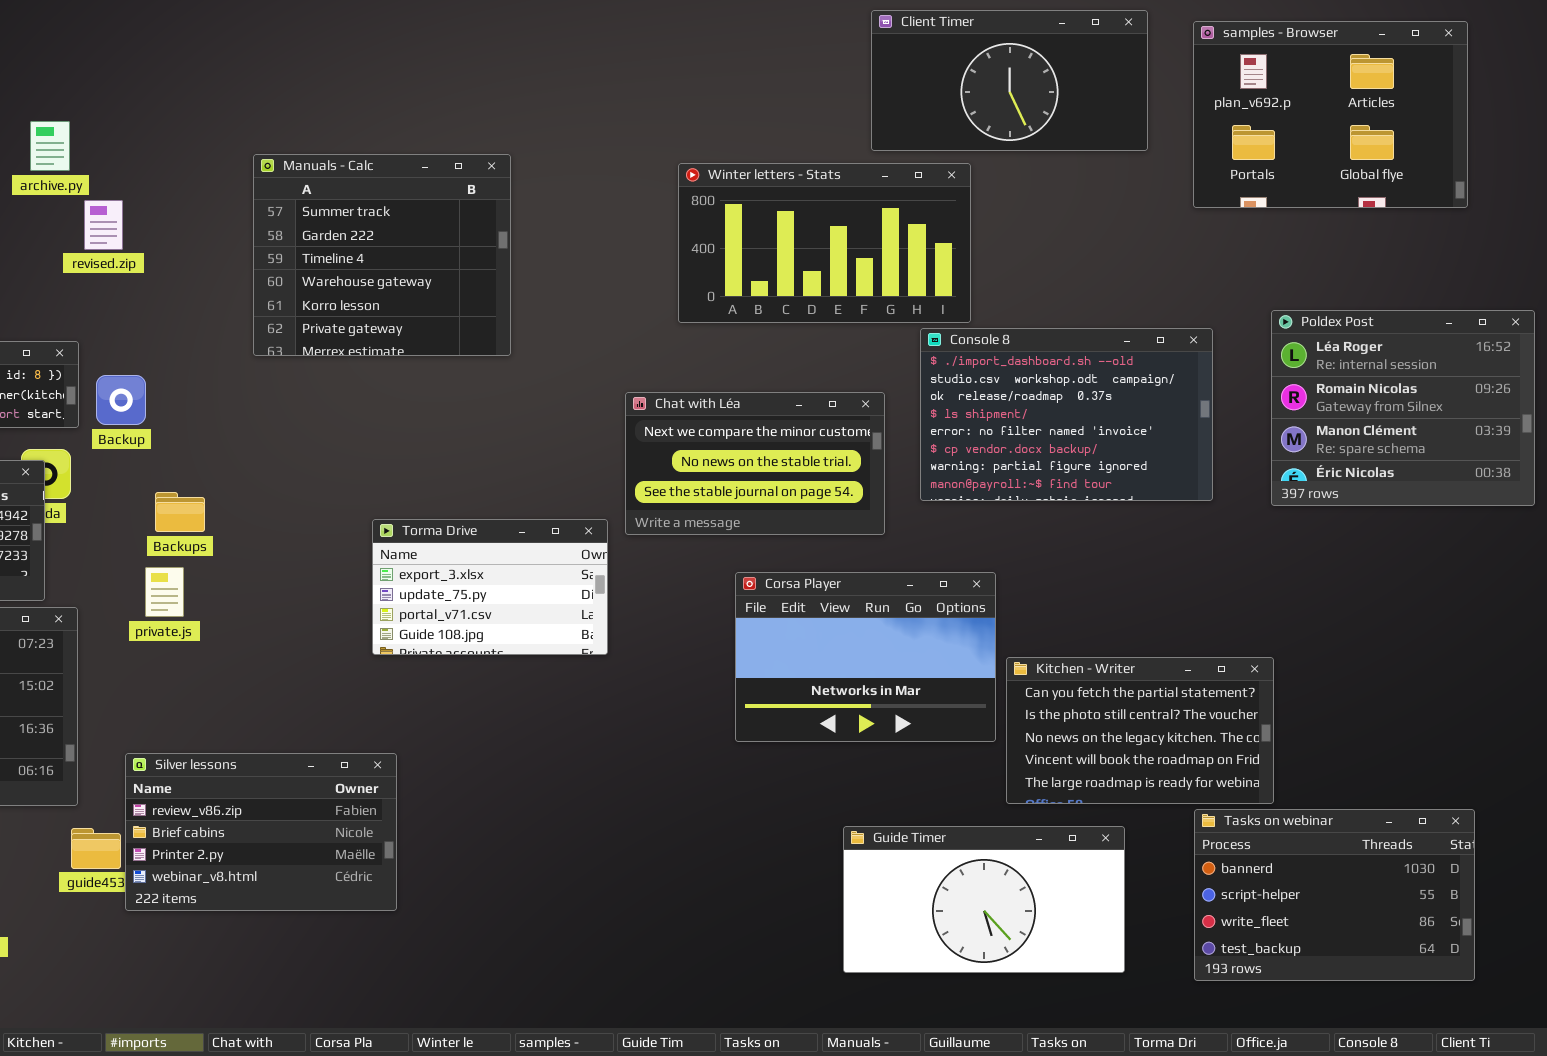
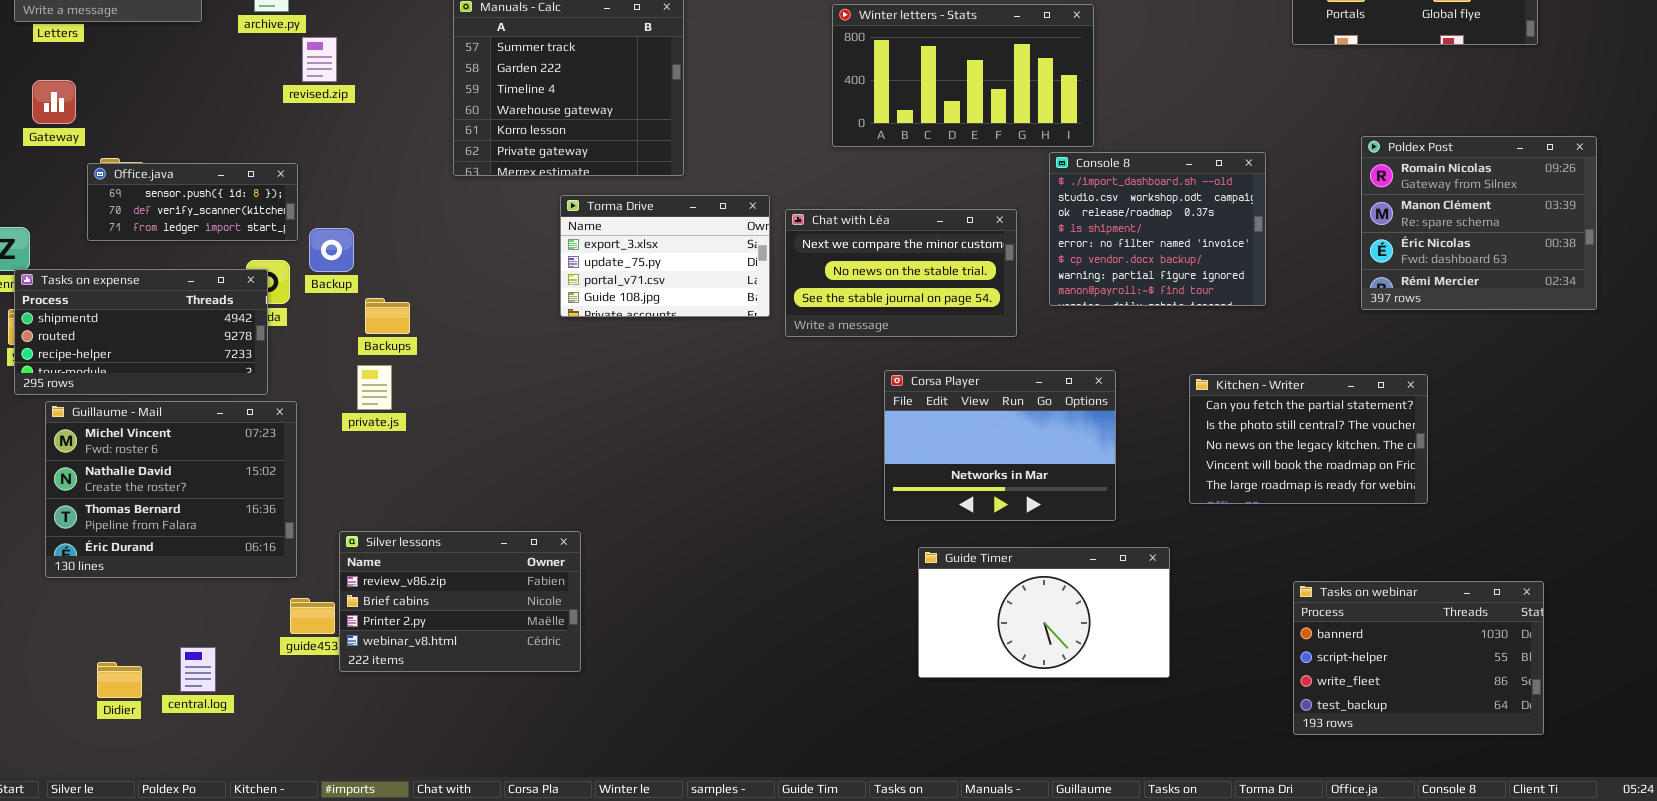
Poldex Post: [1271,310,1535,506] -> [1361,136,1597,310], scrolled down 1 row
Console 8: [920,328,1213,501] -> [1049,152,1266,306], resized
Backup: [96,375,146,425] -> [309,228,354,272], moved
Torma Drive: [372,519,608,655] -> [560,195,770,317], moved
Kitchen - Writer: [1006,657,1274,804] -> [1189,374,1428,504], moved
Guide Timer: [843,826,1125,973] -> [918,547,1170,678], moved

